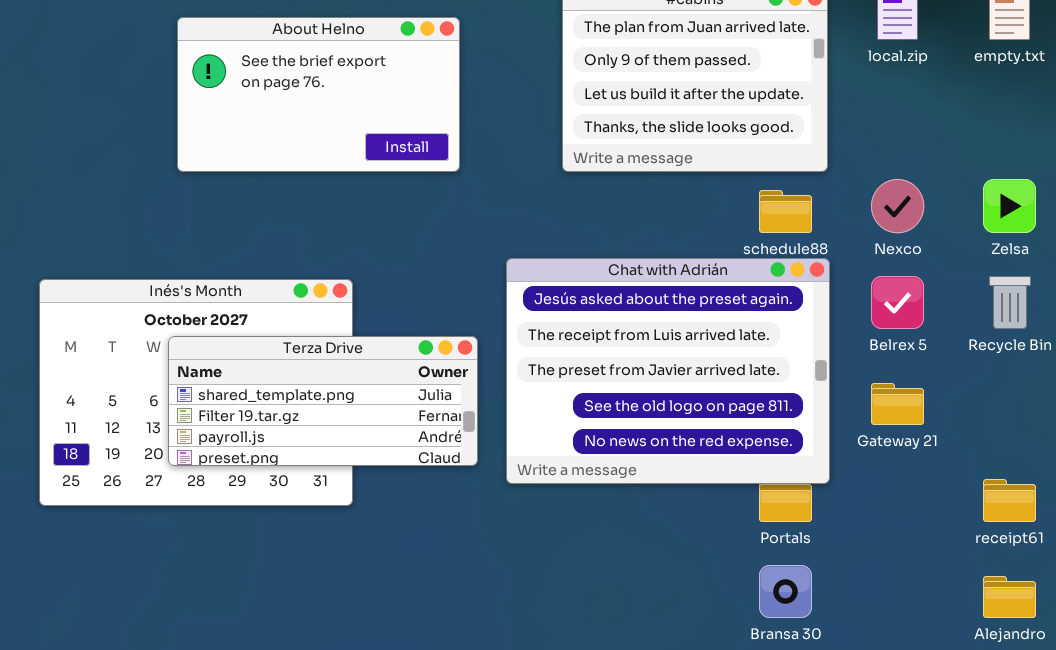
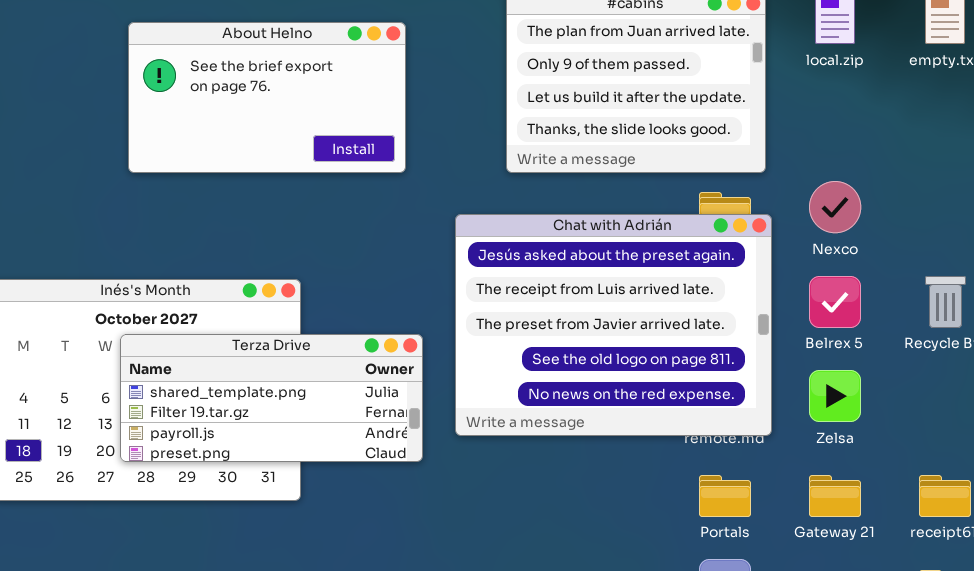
Zelsa: [983,179,1036,233] -> [809,370,861,422], moved
Chat with Adrián: [506,258,830,484] -> [455,214,772,436], moved
Gateway 21: [871,383,924,425] -> [809,475,861,517], moved

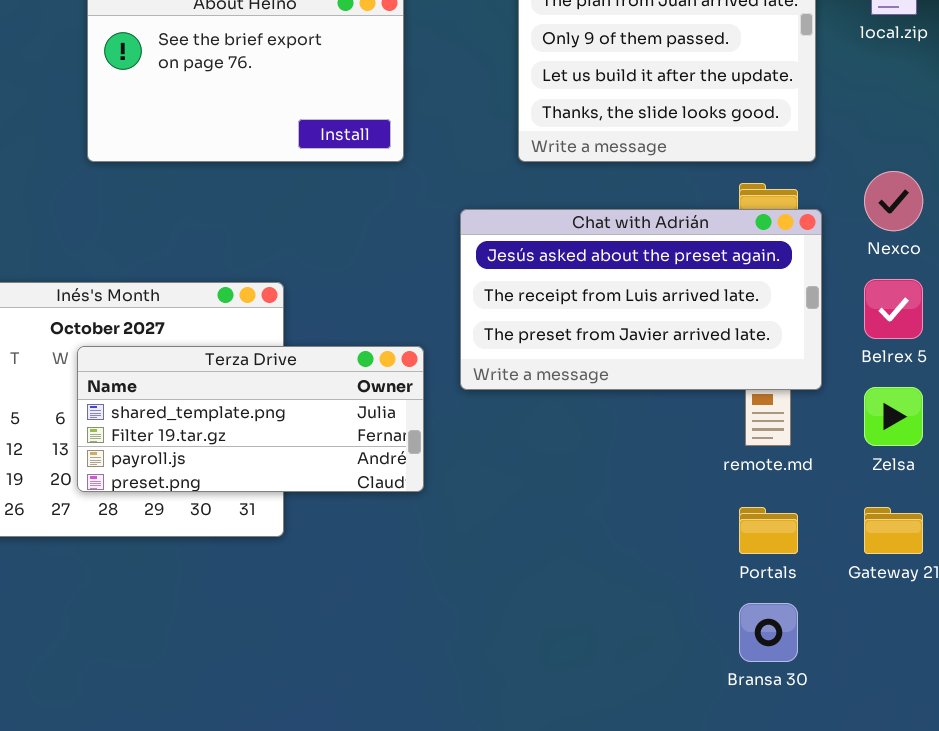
Chat with Adrián: [455,214,772,436] -> [460,209,822,390], resized

